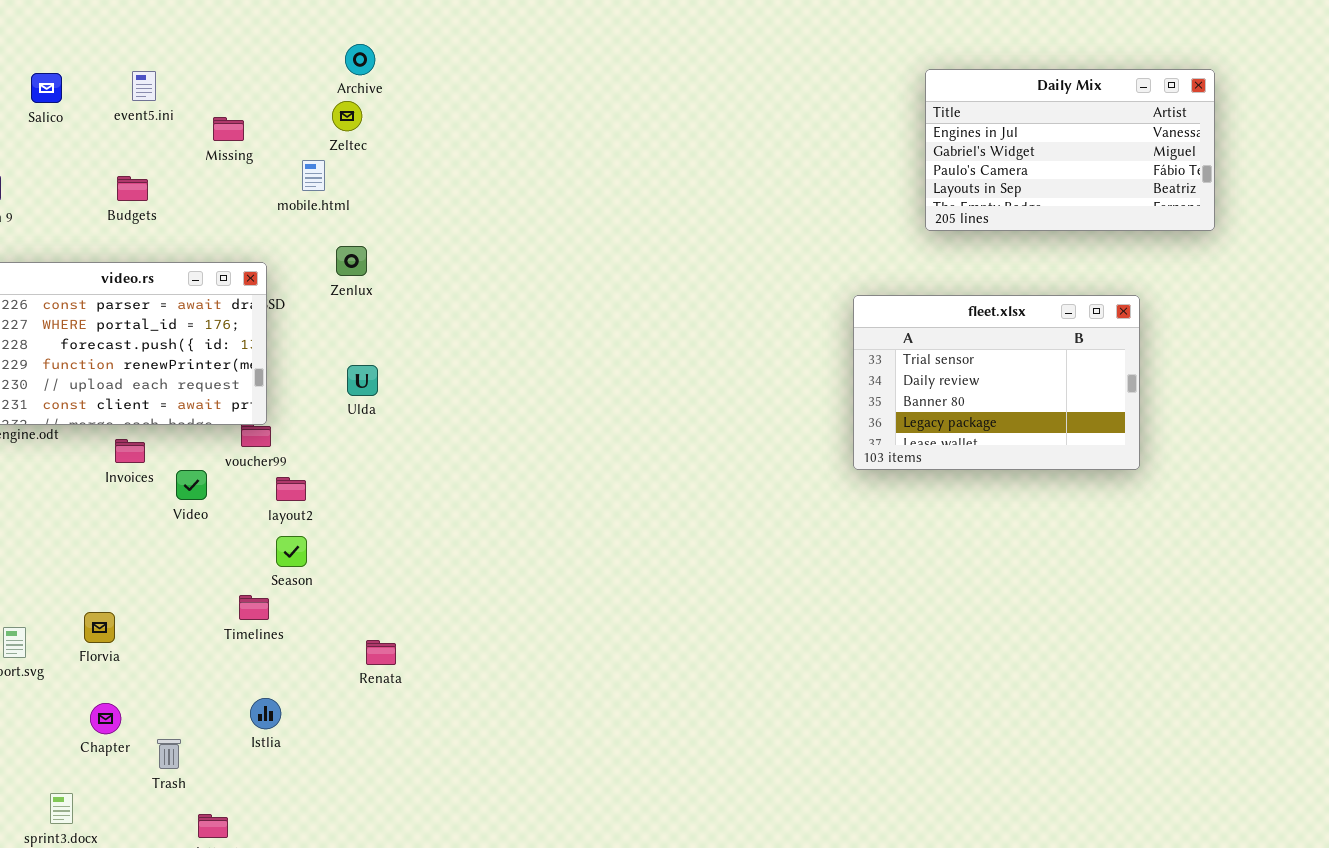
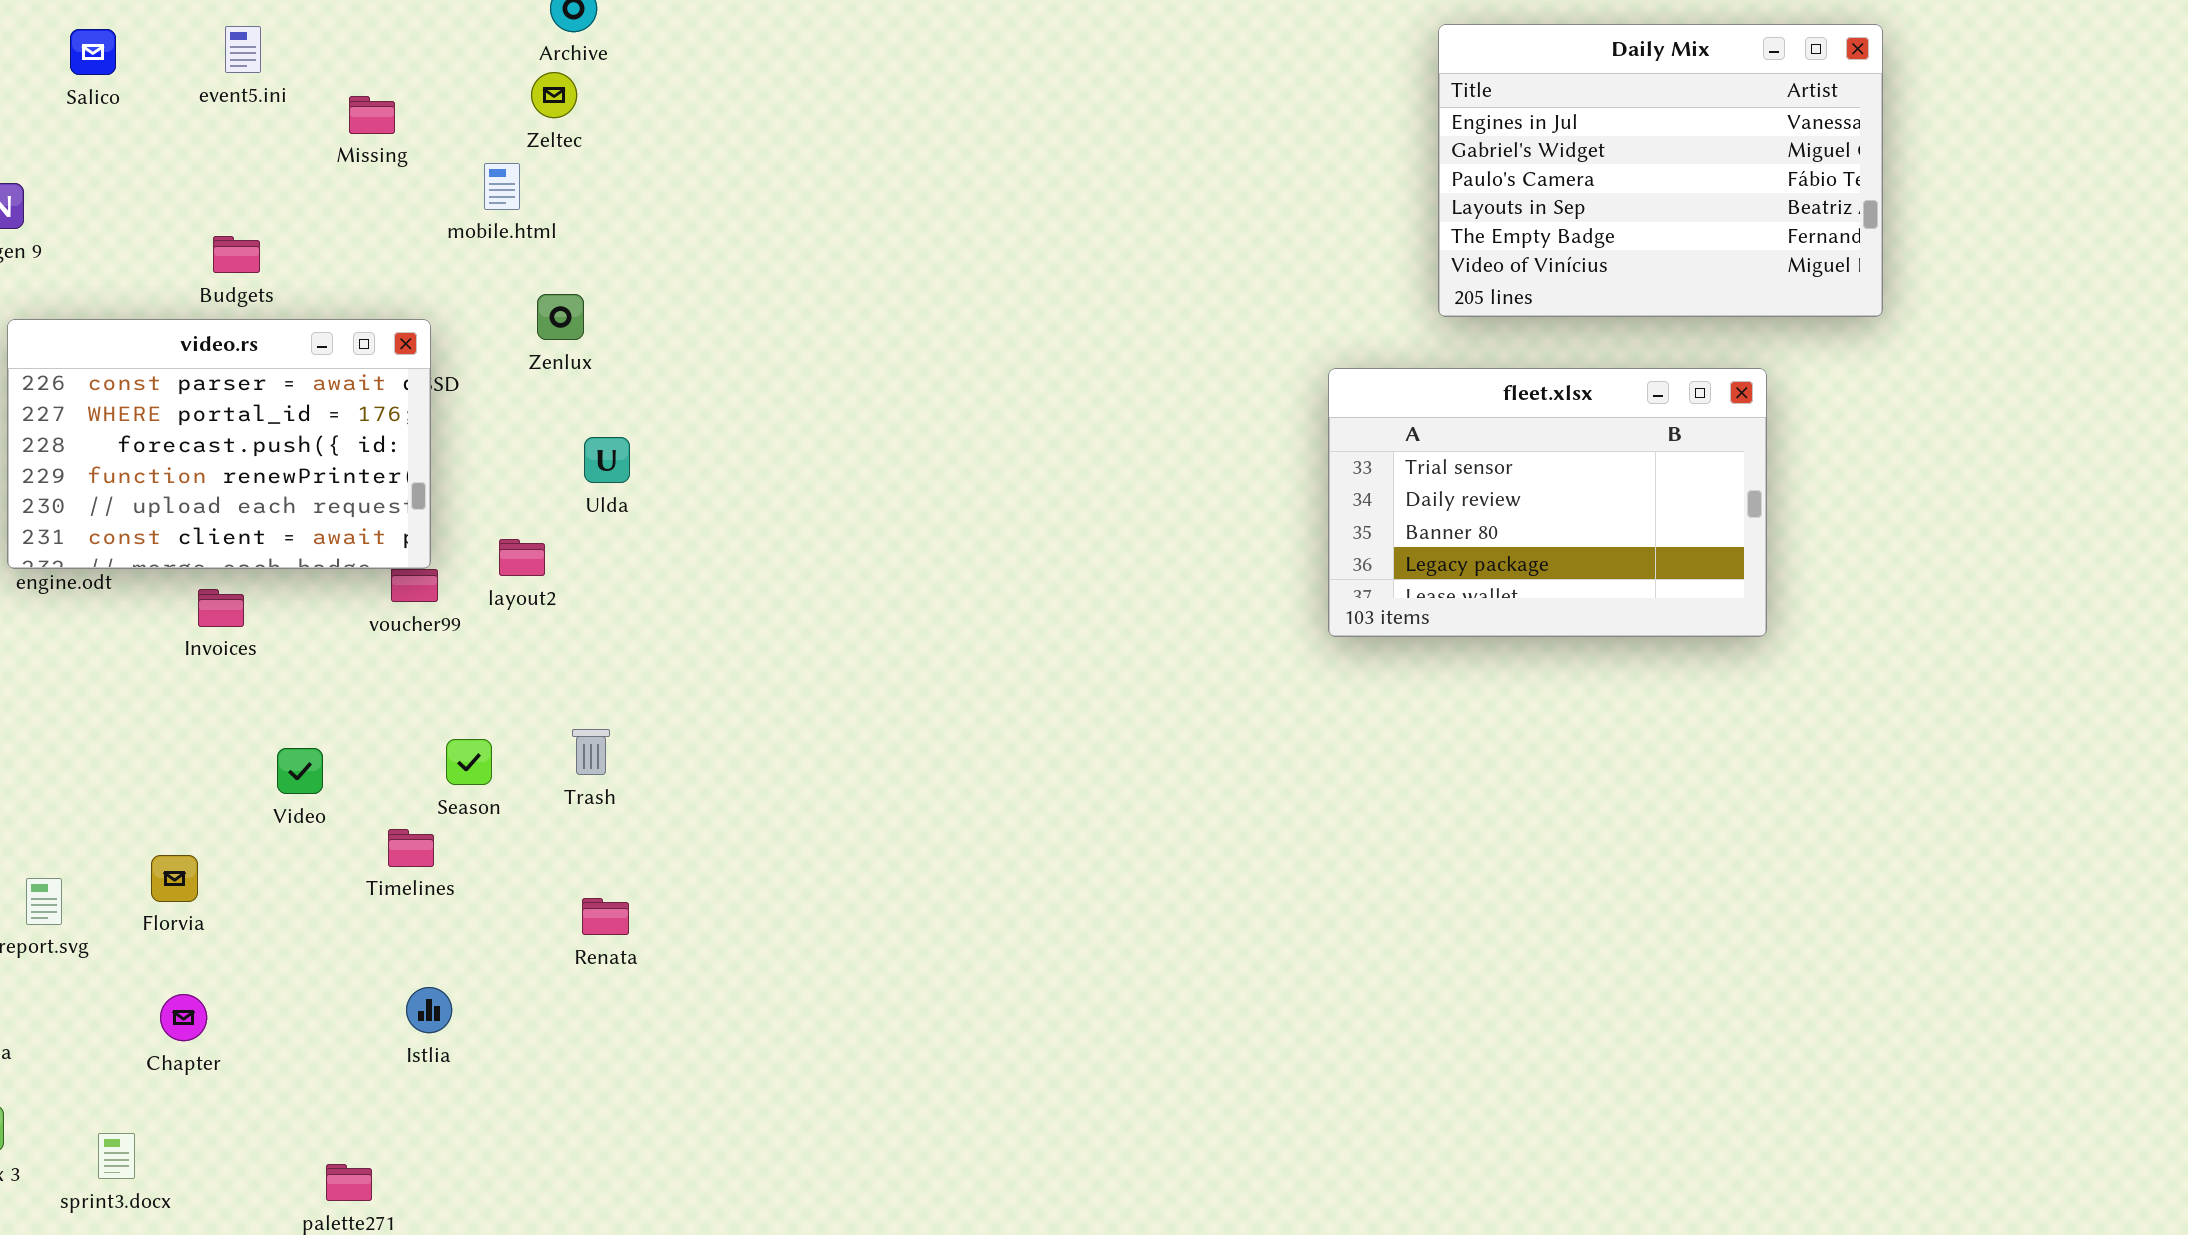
Daily Mix: [925,69,1215,231] -> [1438,24,1883,317], resized
Budgets: [117,176,148,201] -> [213,236,260,273], moved
Ulda: [347,365,378,396] -> [584,437,630,483], moved
Video: [176,470,207,500] -> [277,748,323,794], moved
layout2: [276,477,306,501] -> [499,539,545,576], moved
Trash: [157,739,181,769] -> [572,729,610,775], moved

